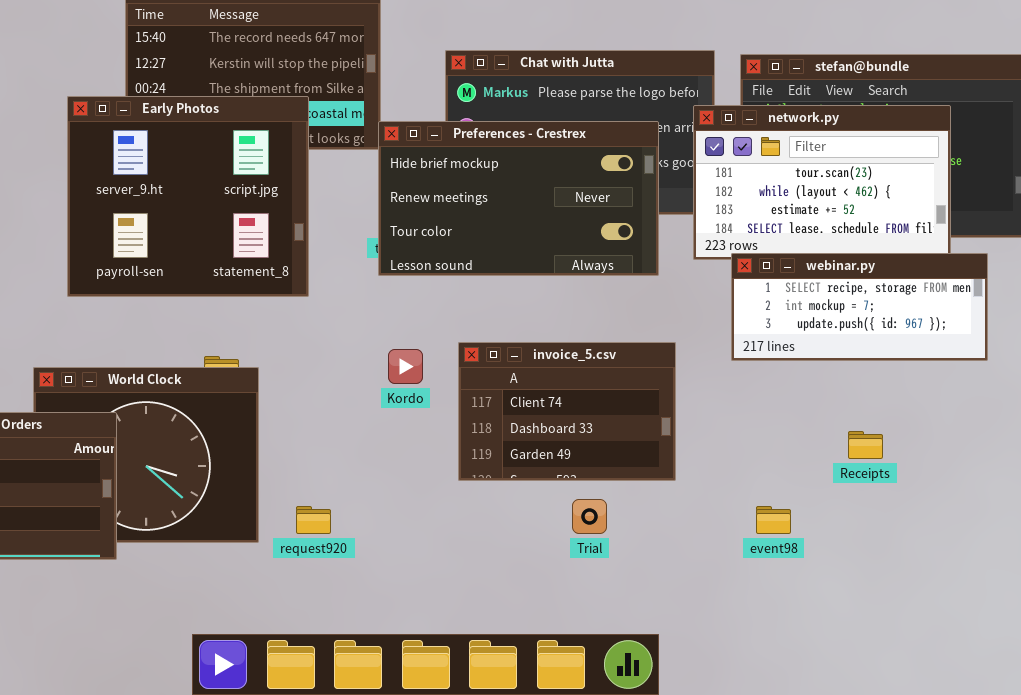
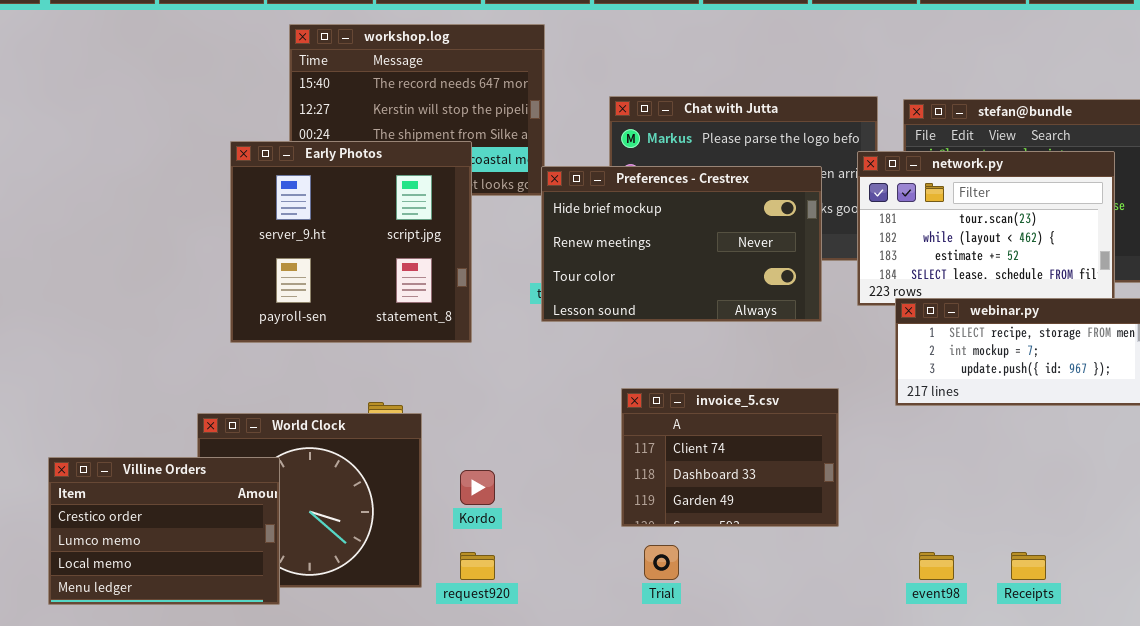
Kordo: [388,349,423,384] -> [460,470,495,505], moved
Receipts: [848,431,883,459] -> [1011,552,1046,580], moved
Trial: [572,499,607,534] -> [644,545,679,580], moved

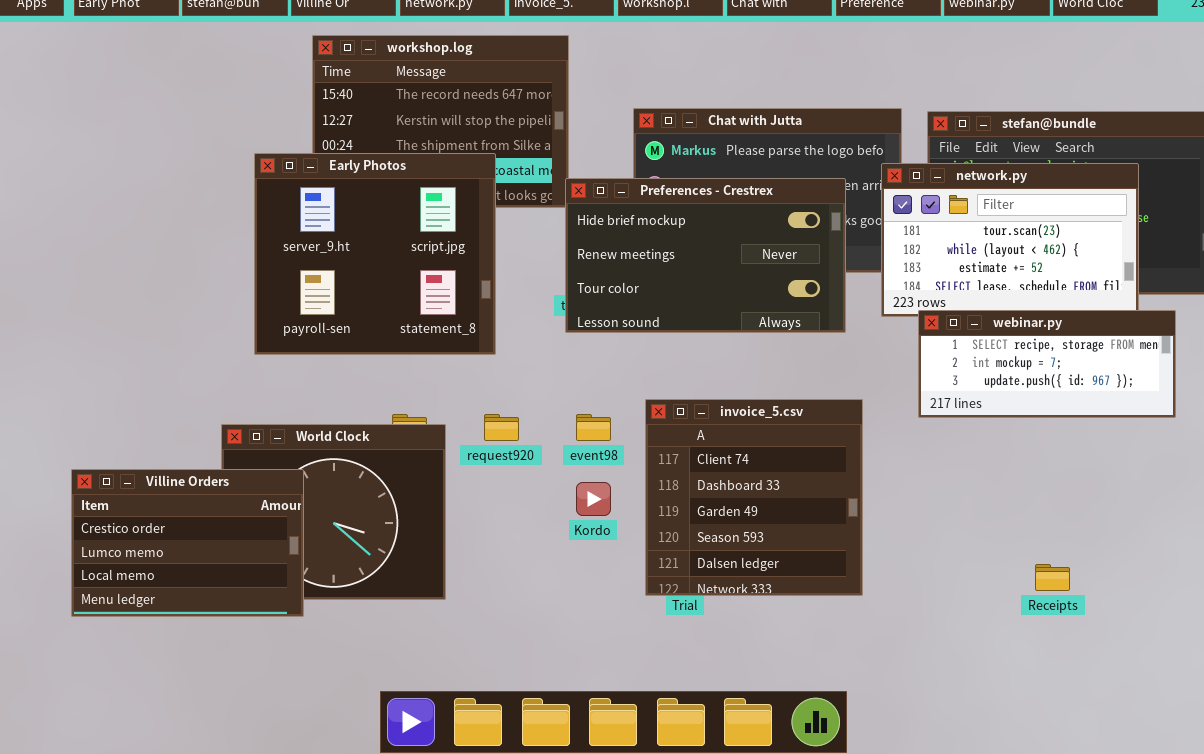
invoice_5.csv: [621,388,839,527] -> [645,399,863,596], resized
Kordo: [460,470,495,505] -> [576,482,611,516], moved
request920: [460,552,495,580] -> [484,414,519,441], moved
event98: [919,552,954,580] -> [576,414,611,441], moved

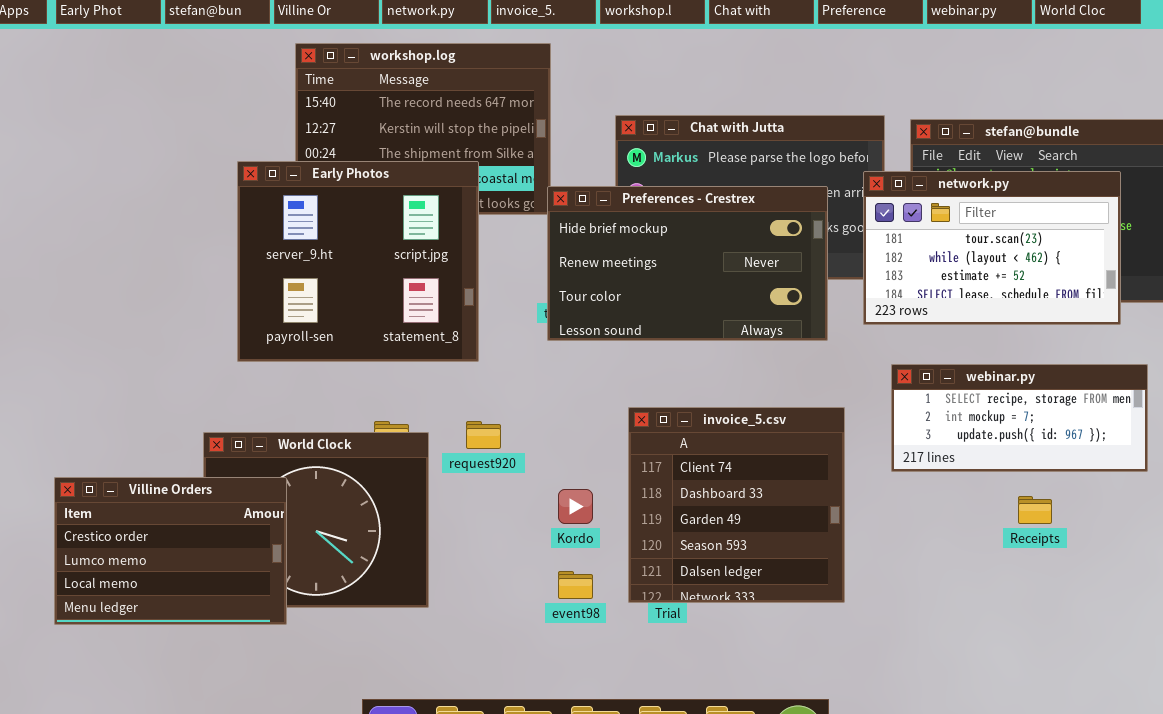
webinar.py: [918,310,1176,418] -> [891,364,1148,472], moved
event98: [576,414,611,441] -> [558,571,593,599], moved
Receipts: [1035,564,1070,591] -> [1018,496,1052,524], moved

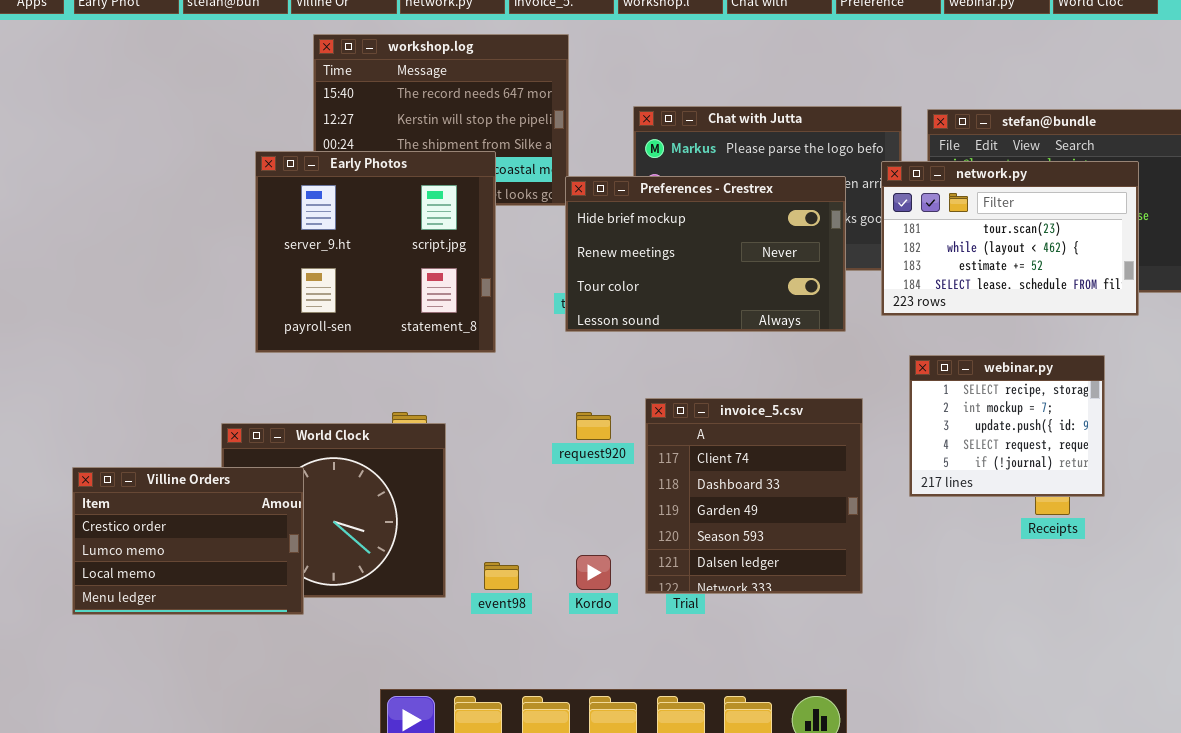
webinar.py: [891,364,1148,472] -> [909,355,1105,497], resized
request920: [466,421,501,449] -> [576,412,611,440], moved
Kordo: [558,489,593,524] -> [576,555,611,590], moved
event98: [558,571,593,599] -> [484,562,519,590], moved

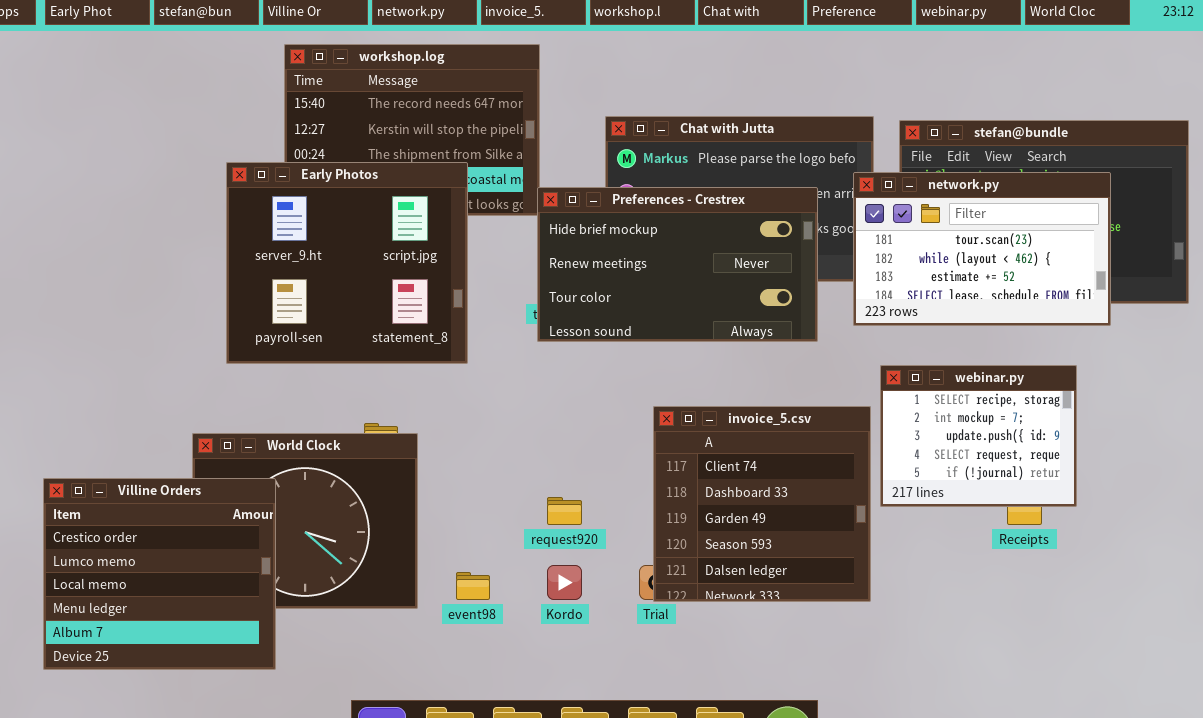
invoice_5.csv: [645,398,863,594] -> [653,406,871,602], moved
request920: [576,412,611,440] -> [547,497,582,525], moved
Villine Orders: [72,467,304,615] -> [43,478,276,670], resized

